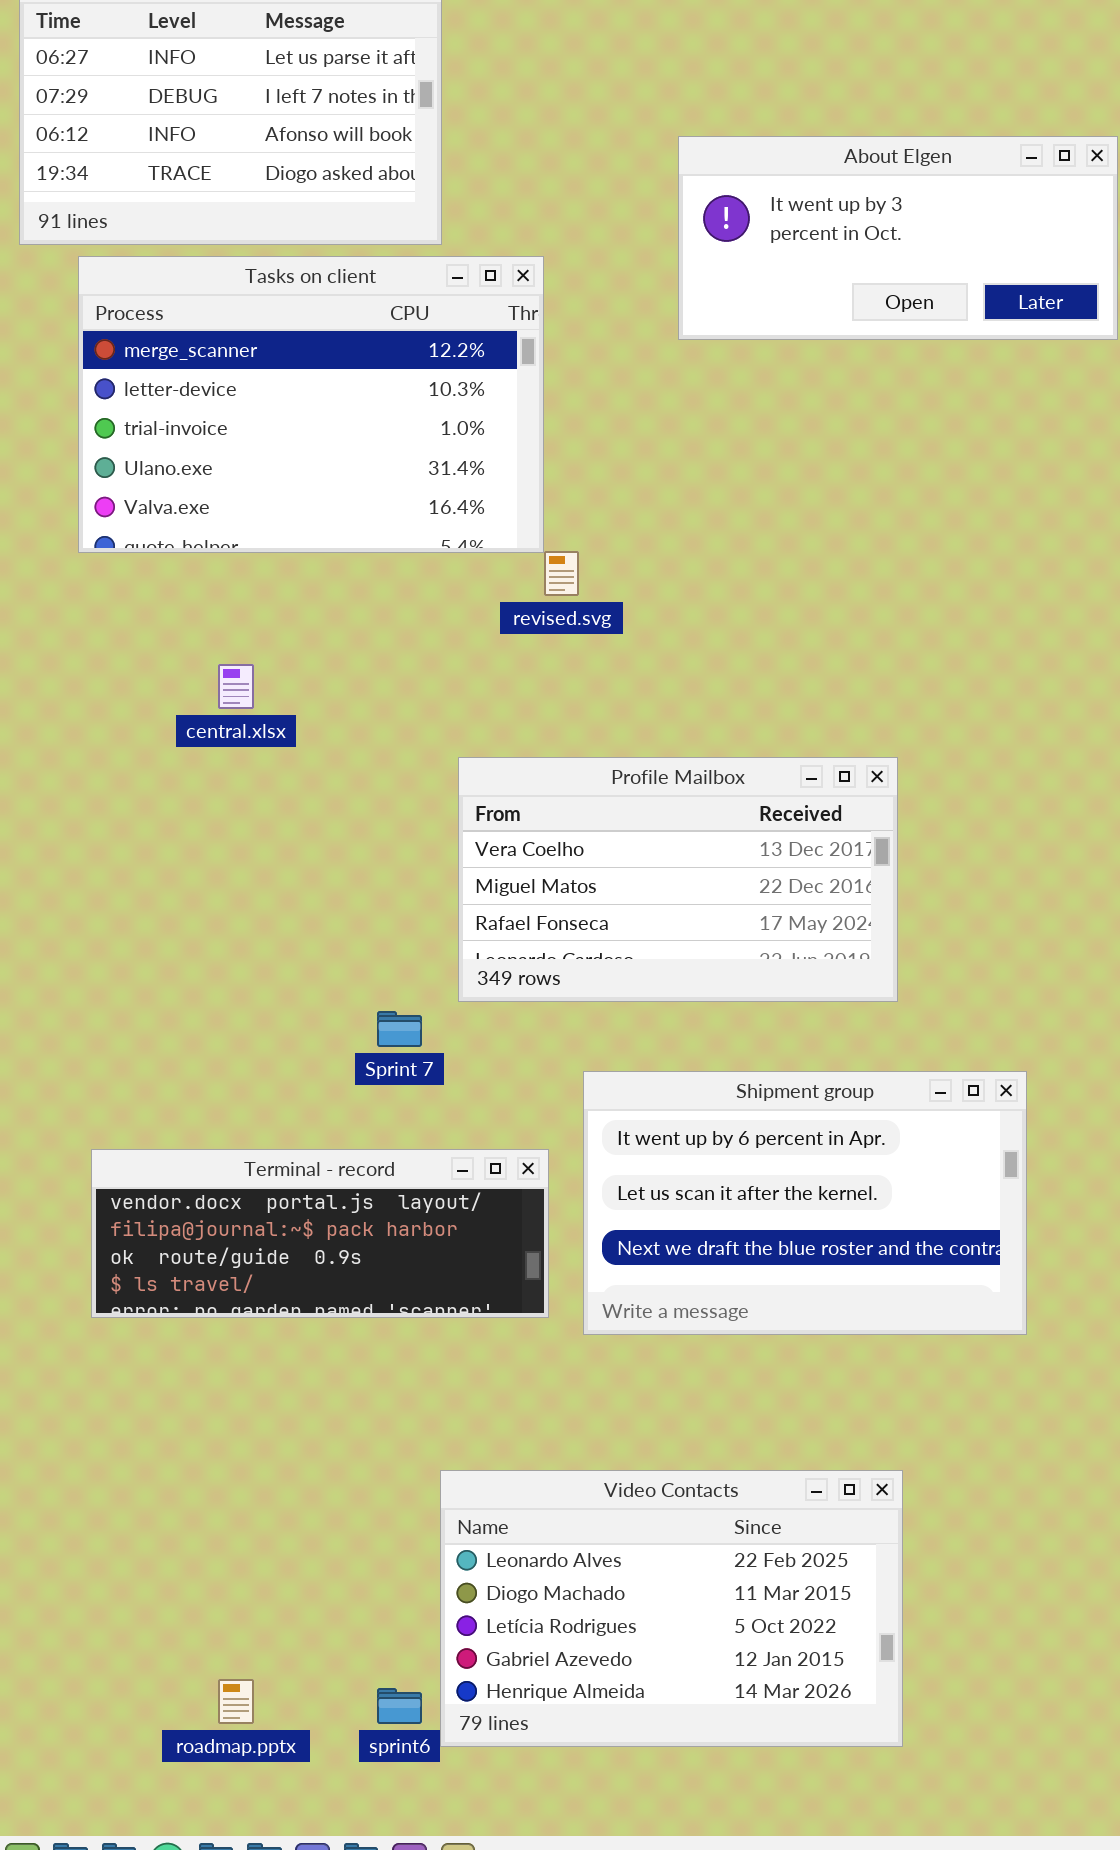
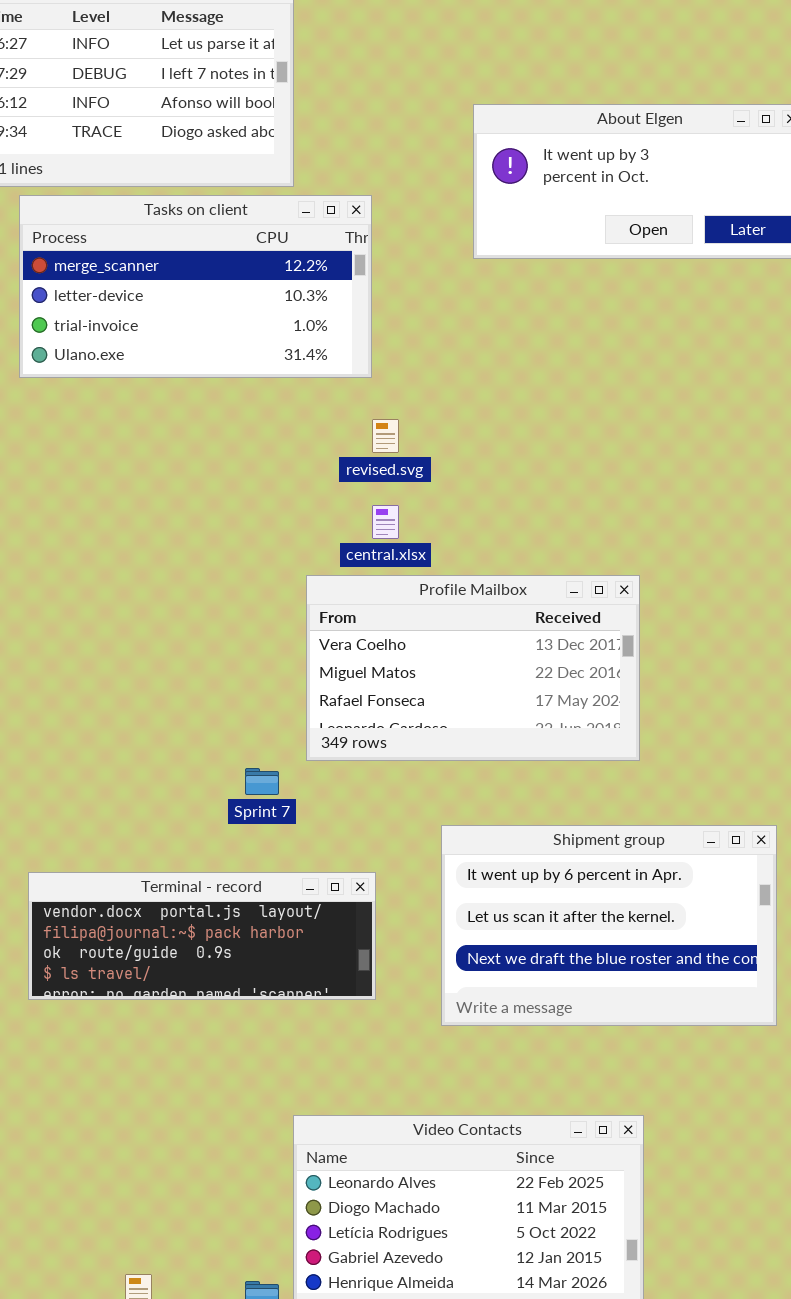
Tasks on client: [78,256,544,553] -> [19,195,372,378], resized
central.xlsx: [218,664,254,709] -> [372,505,399,539], moved
Shipment group: [583,1071,1027,1335] -> [441,825,777,1026], moved

